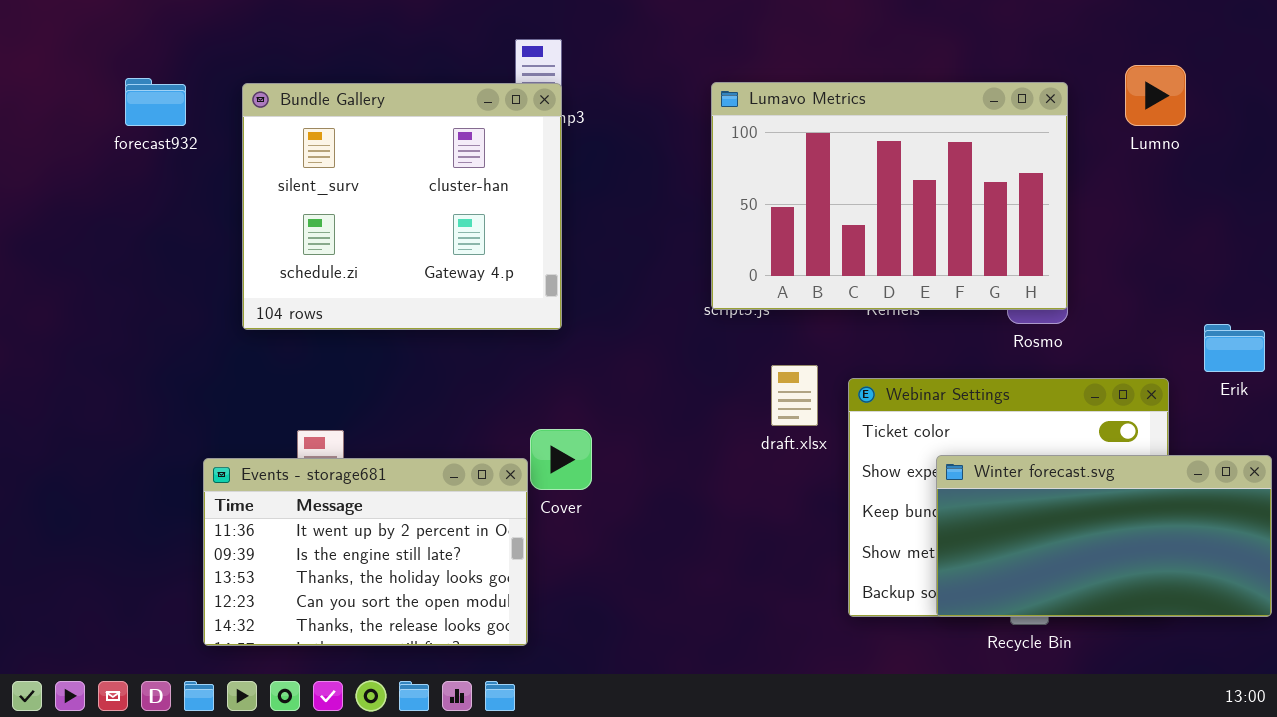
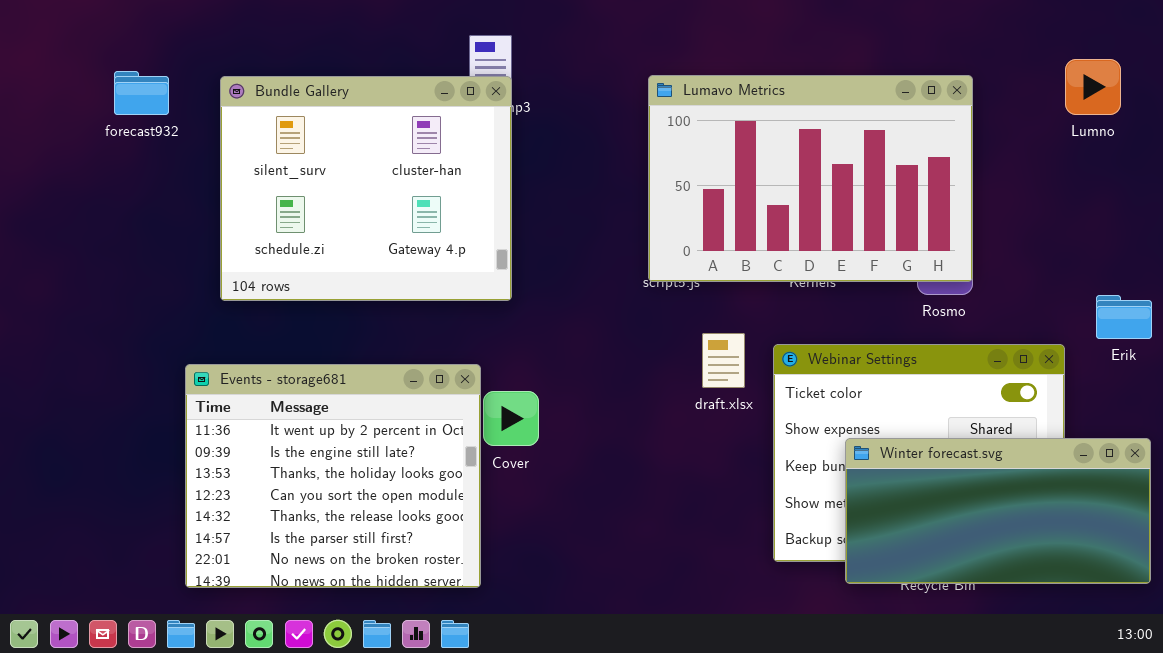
Lumno: [1125,65,1186,126] -> [1065,59,1121,115], moved
Winter forecast.svg: [936,455,1272,617] -> [845,438,1151,584], moved
Events - storage681: [203,458,528,646] -> [185,364,481,588], resized

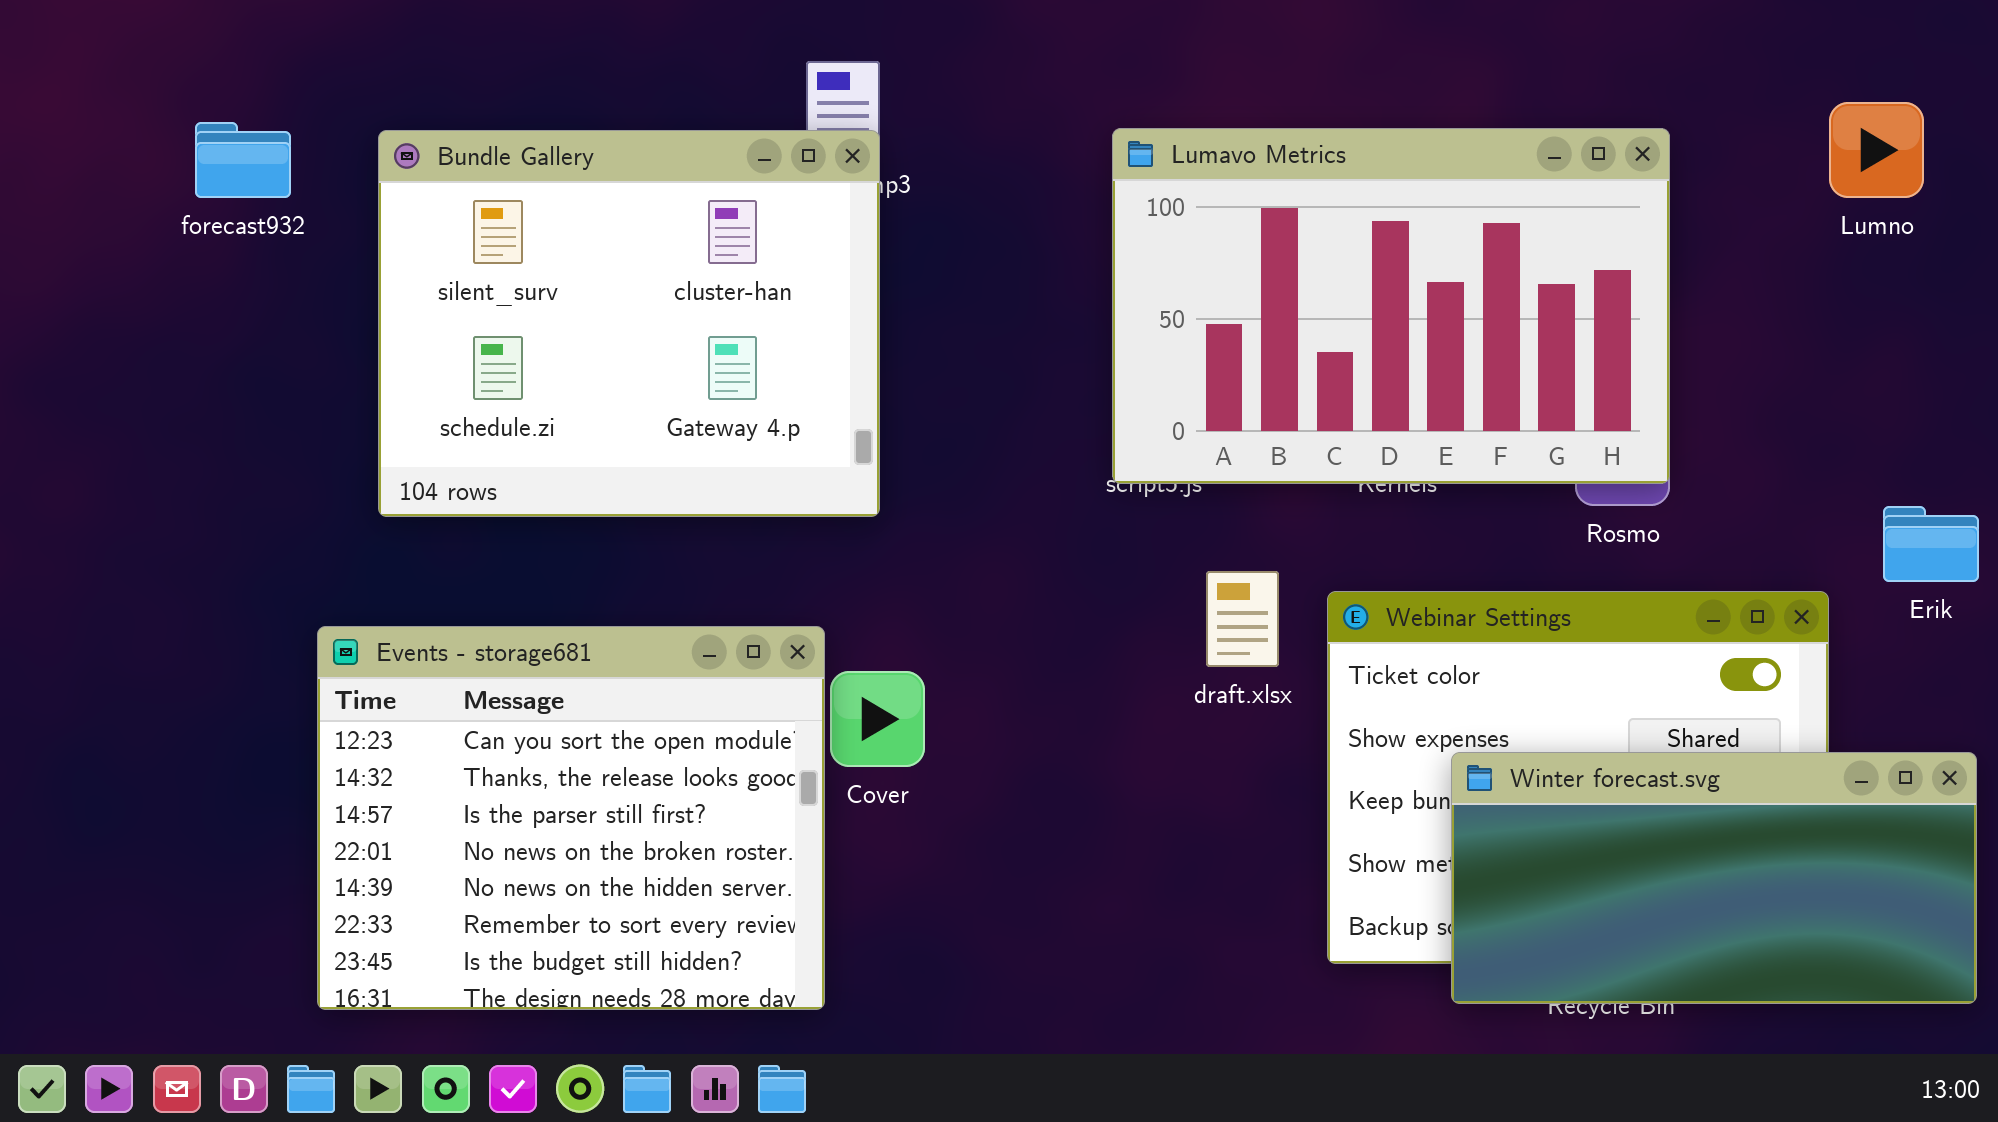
Events - storage681: [185,364,481,588] -> [317,626,825,1010], scrolled down 3 rows

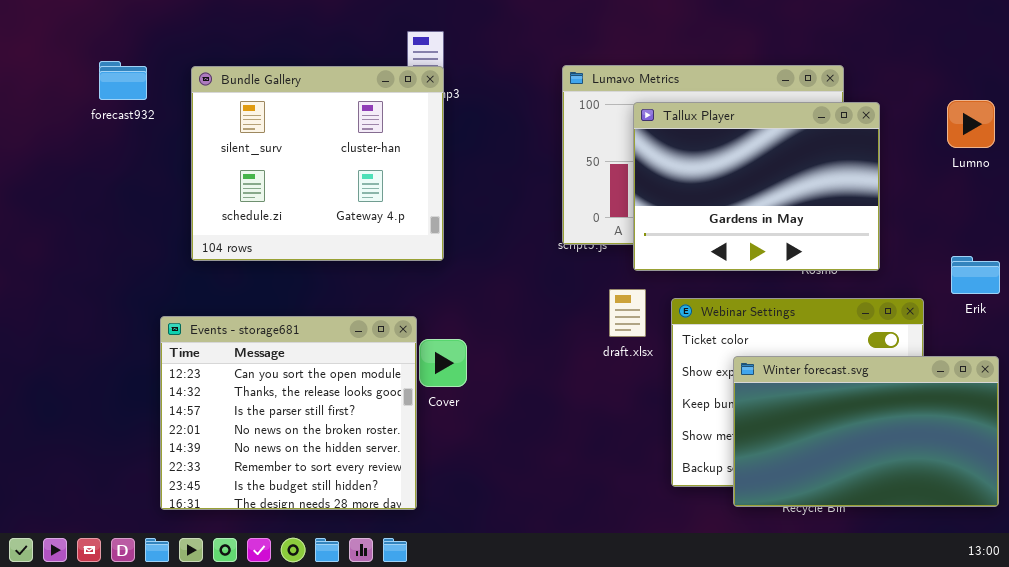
Lumno: [1829,102,1924,198] -> [947,100,995,148], moved
Tallux Player: none -> [633,102,880,271], opened
Winter forecast.svg: [1451,752,1977,1004] -> [733,356,999,507], resized

